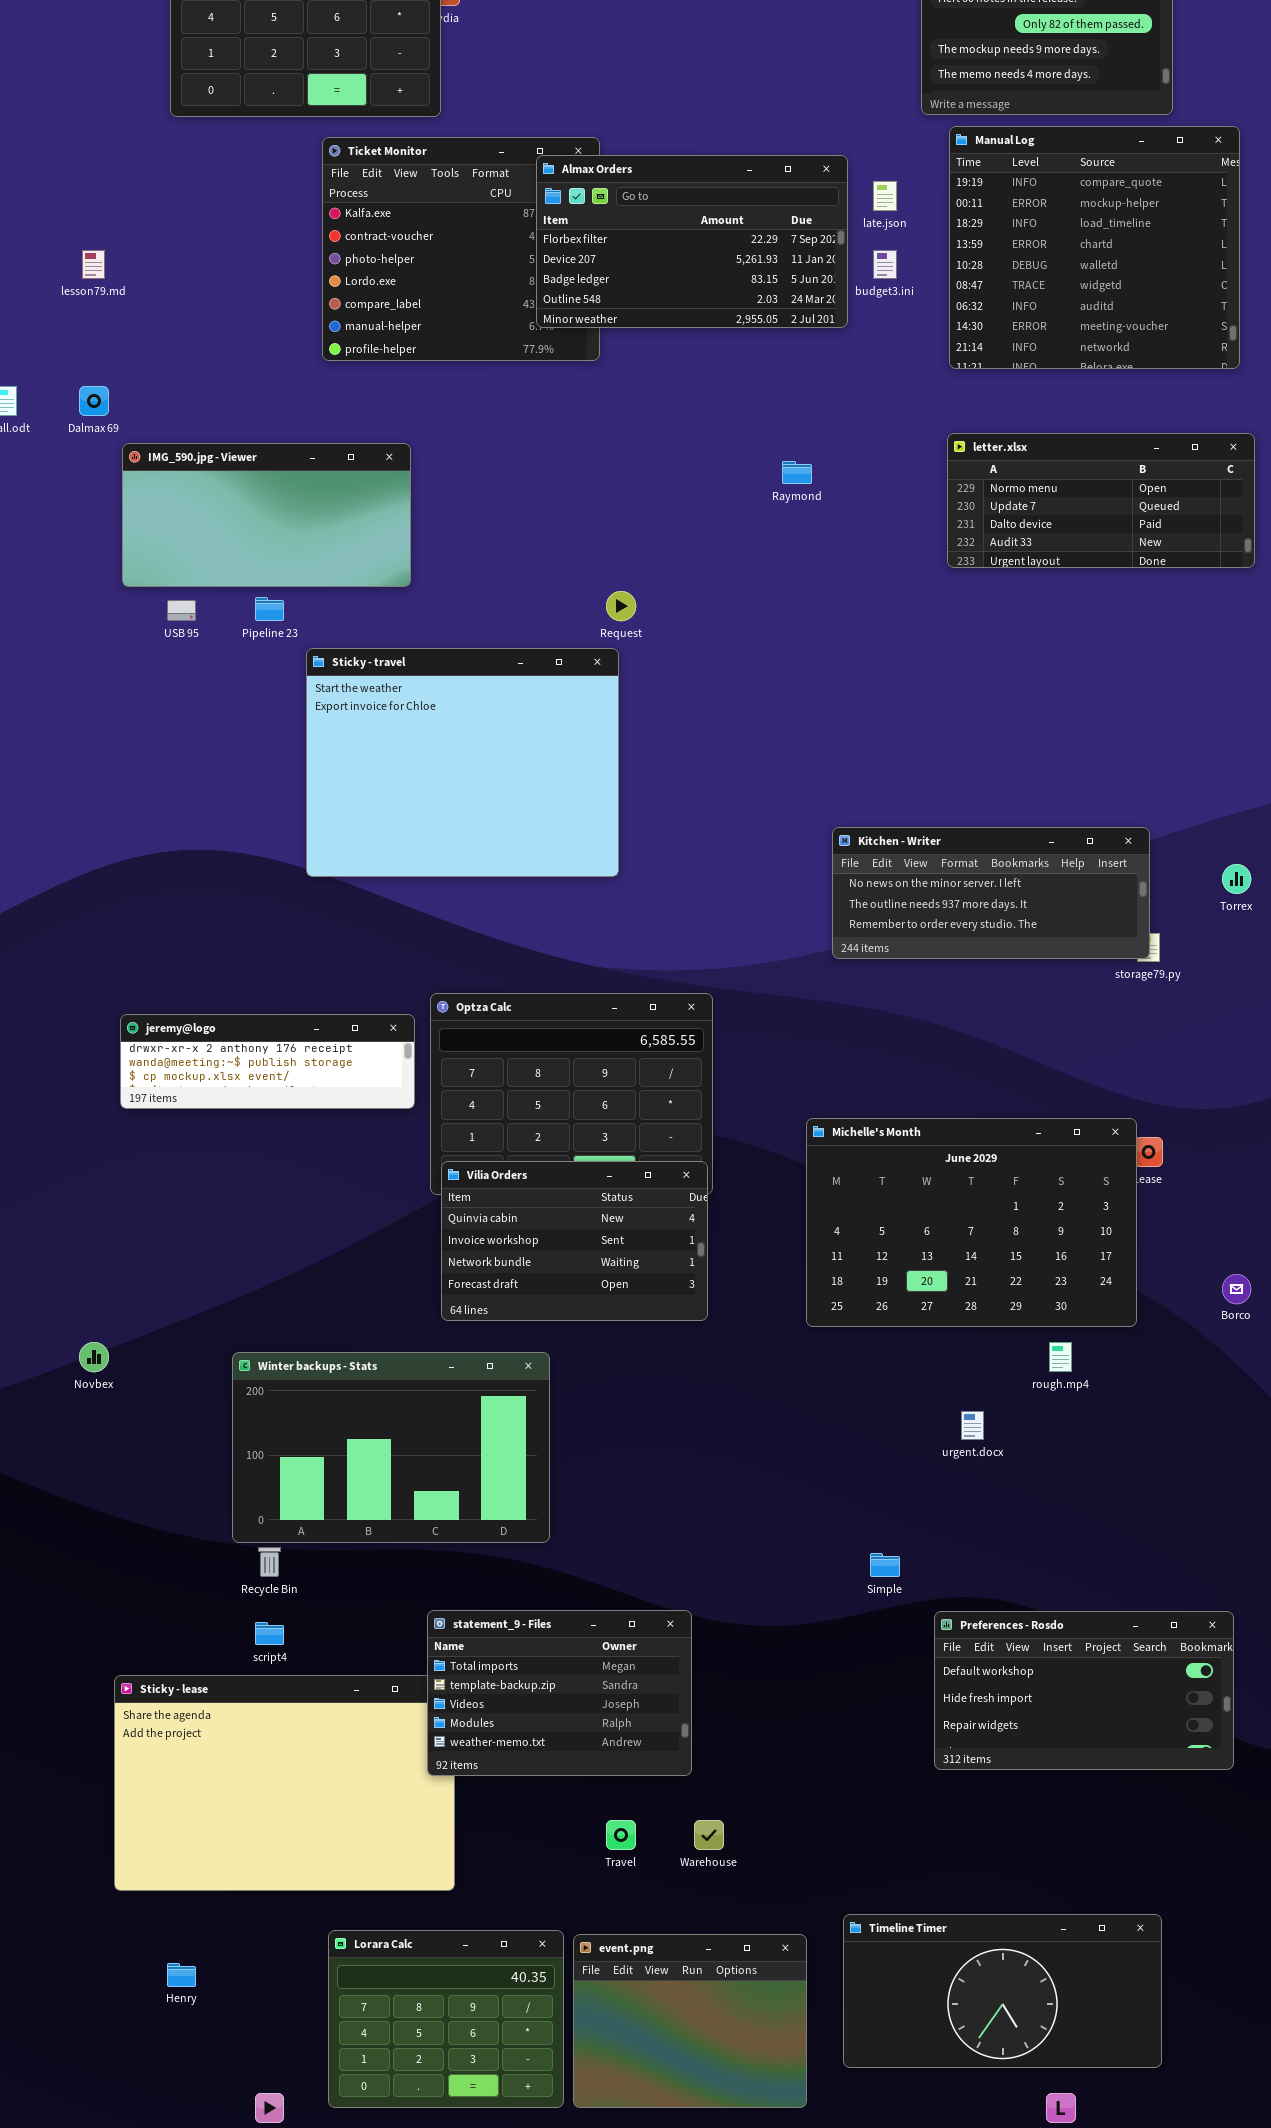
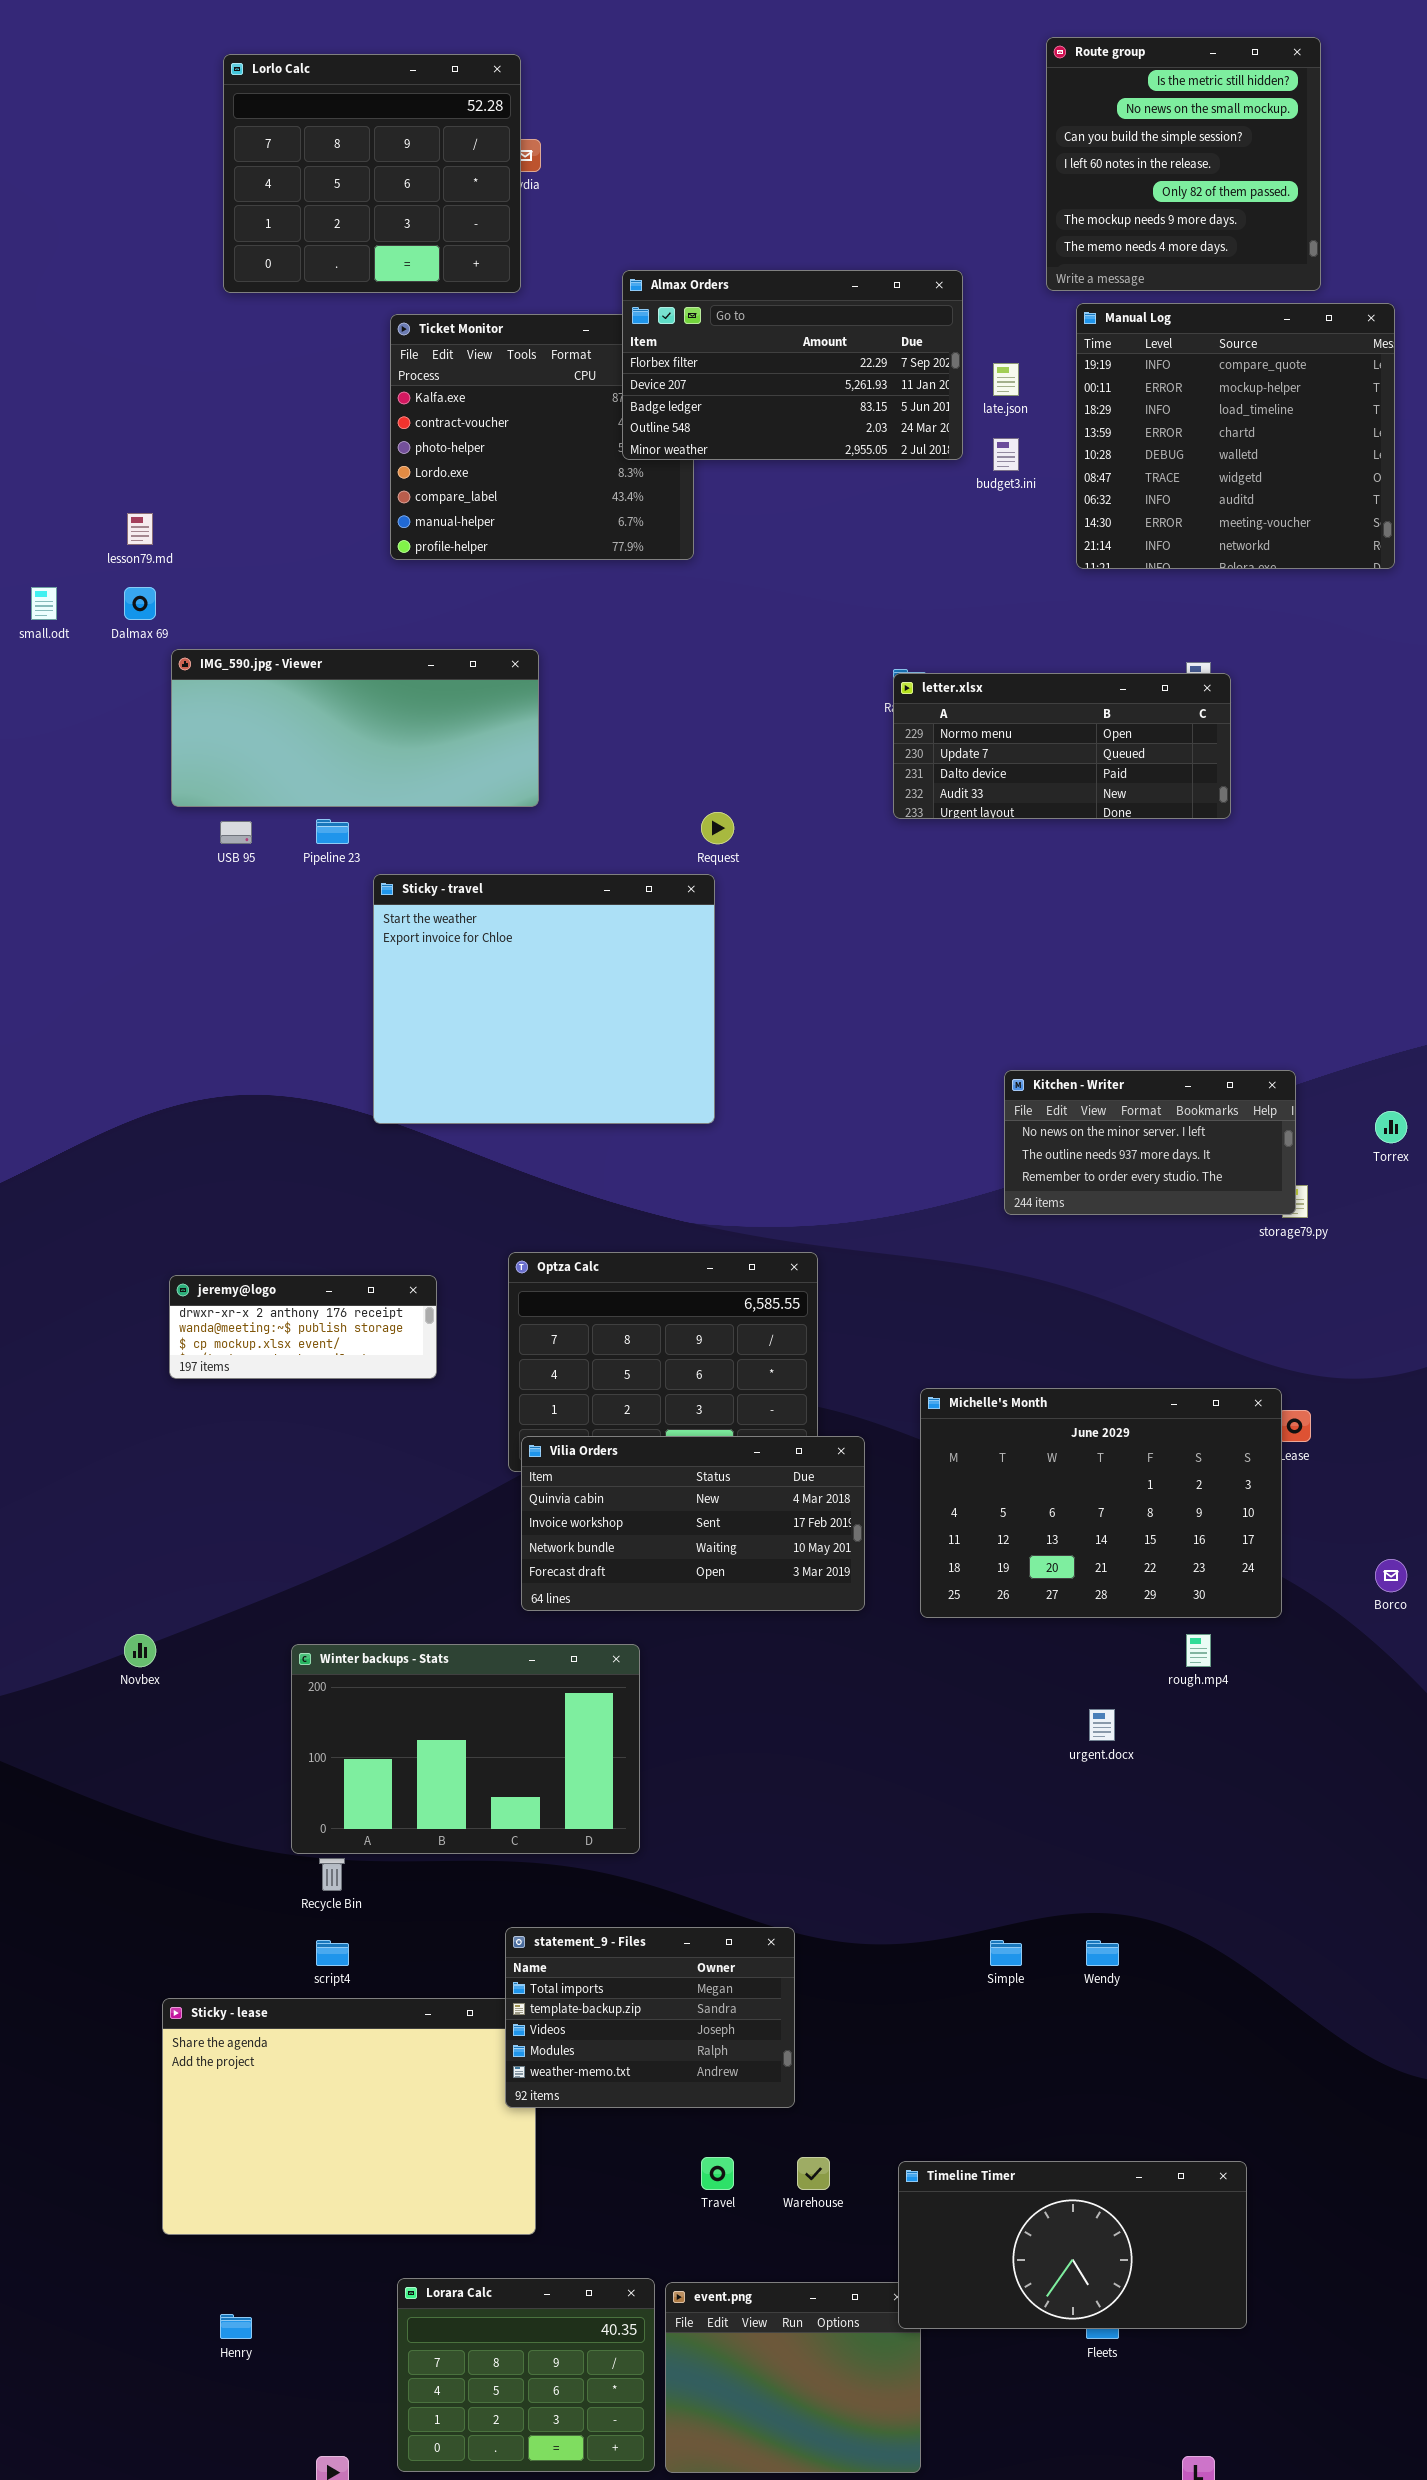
Almax Orders: [536,155,848,328] -> [622,270,963,460], moved
lesson79.md: [82,250,105,279] -> [127,513,153,545], moved
letter.xlsx: [947,433,1255,568] -> [893,673,1231,819], moved
IMG_590.jpg - Viewer: [122,443,411,587] -> [171,649,539,807], resized
Kitchen - Writer: [832,827,1150,959] -> [1004,1070,1296,1215], resized
jeremy@logo: [120,1014,415,1109] -> [169,1275,437,1379], resized
Vilia Orders: [441,1161,708,1321] -> [521,1436,865,1611], resized
Simple: [870,1553,900,1577] -> [990,1940,1022,1966], moved
Preferences - Rosdo: [934,1611,1234,1770] -> none, closed
Timeline Timer: [843,1914,1162,2068] -> [898,2161,1247,2329], moved

